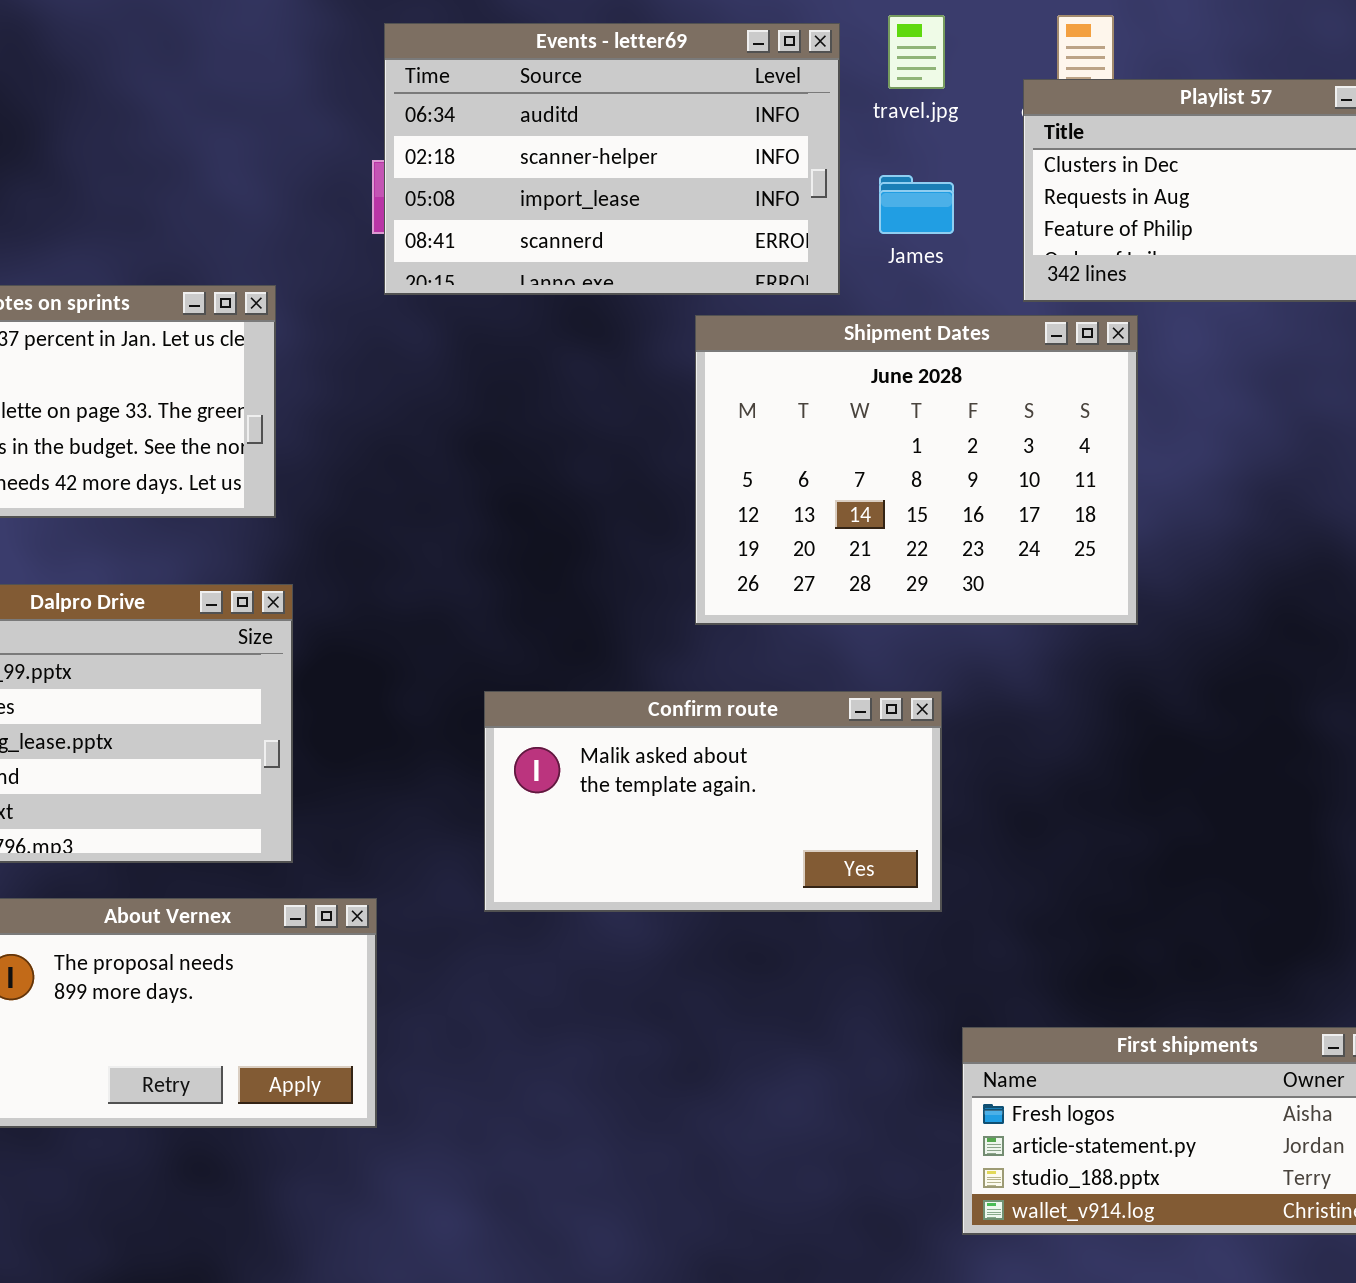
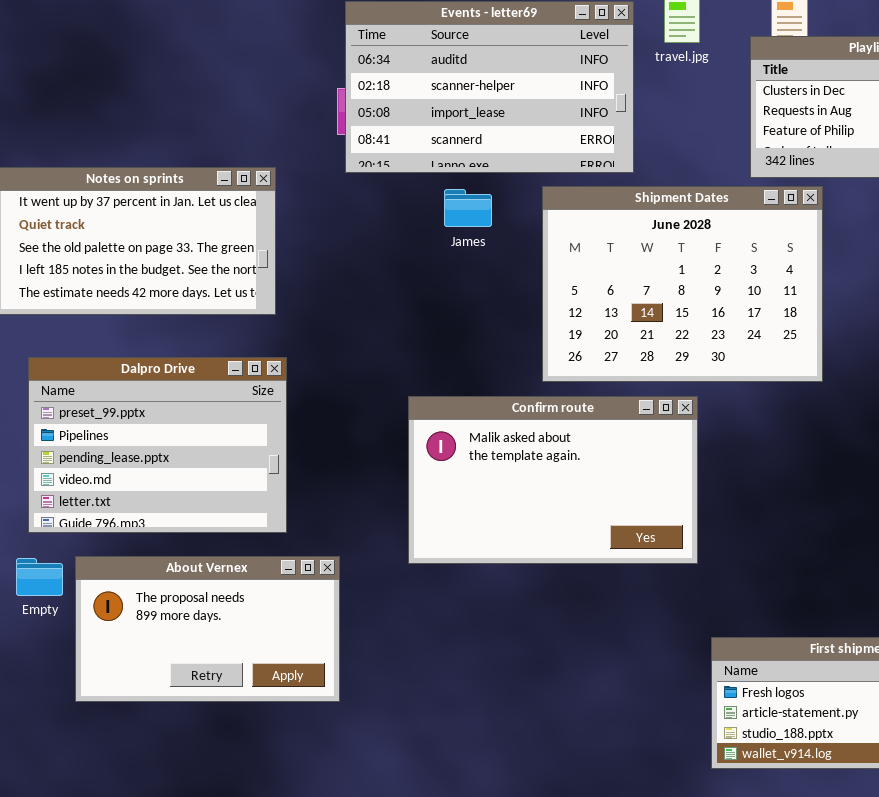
James: [879,175,954,234] -> [444,189,492,227], moved
Confirm route: [484,691,942,912] -> [408,396,698,564], resized

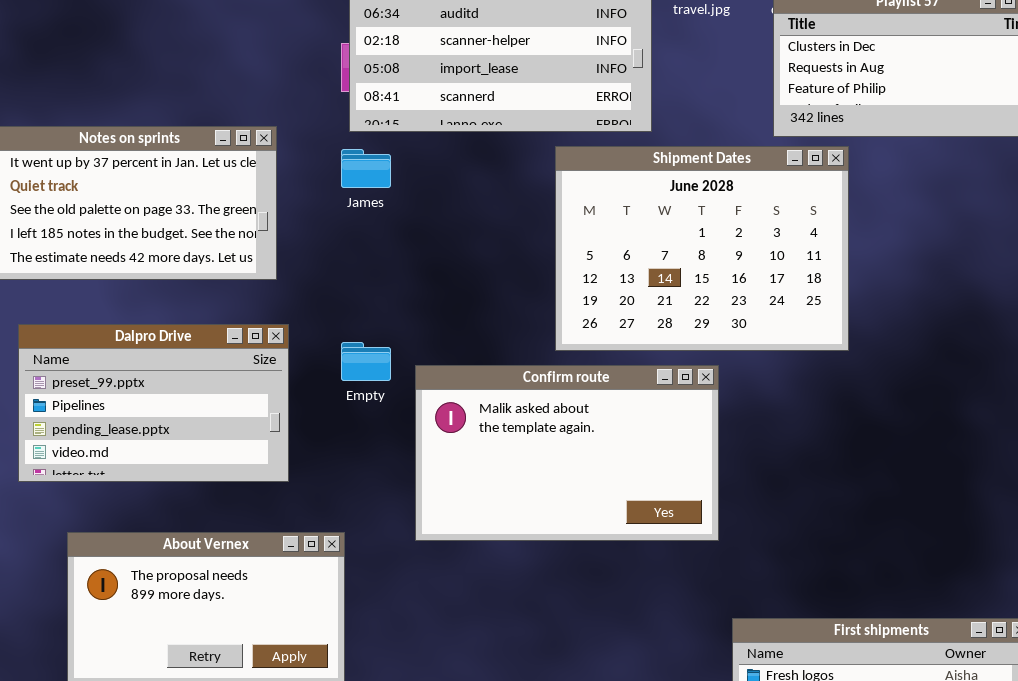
James: [444,189,492,227] -> [341,149,391,188], moved
Dalpro Drive: [28,357,287,533] -> [18,324,289,482], resized
Empty: [16,558,63,596] -> [341,342,391,381], moved

